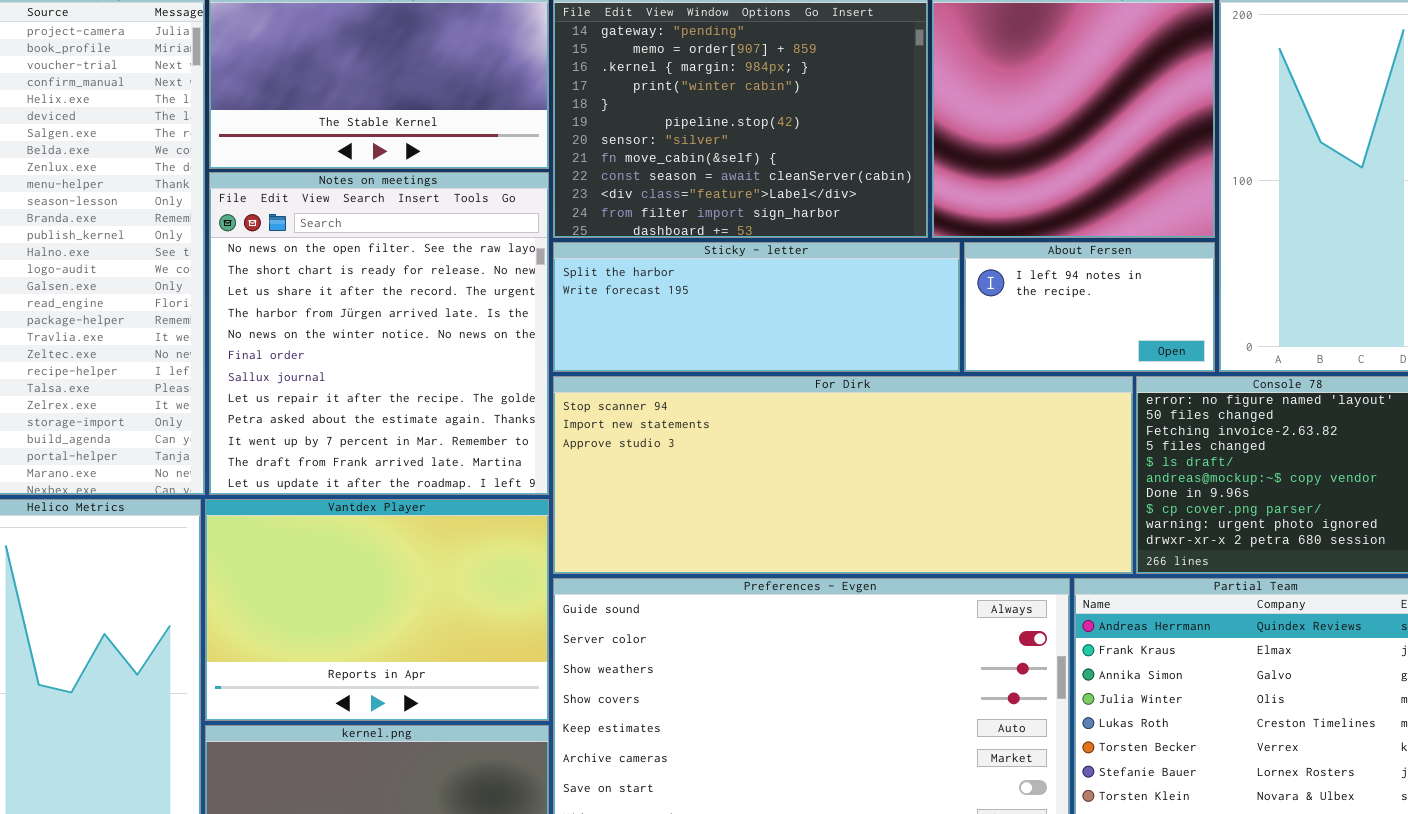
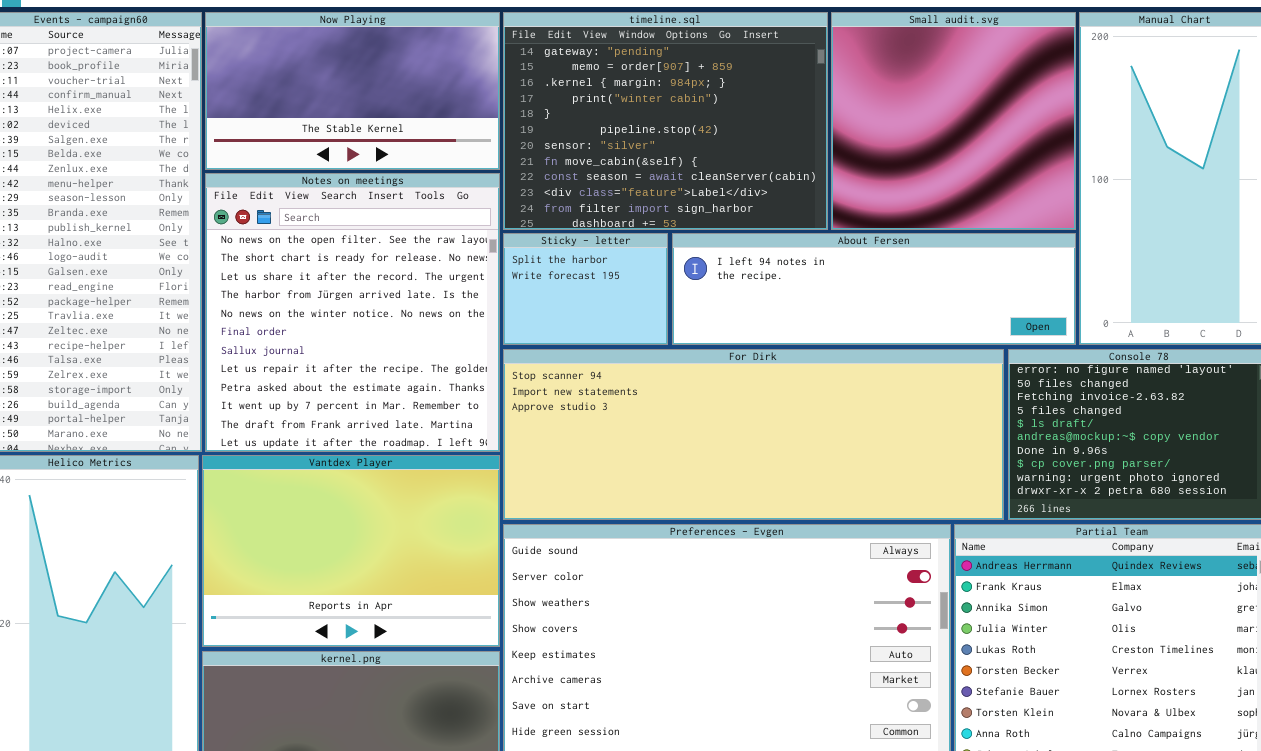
Sticky - letter: [553,242,960,372] -> [503,233,668,345], resized
About Fersen: [964,242,1215,372] -> [672,233,1076,345], resized

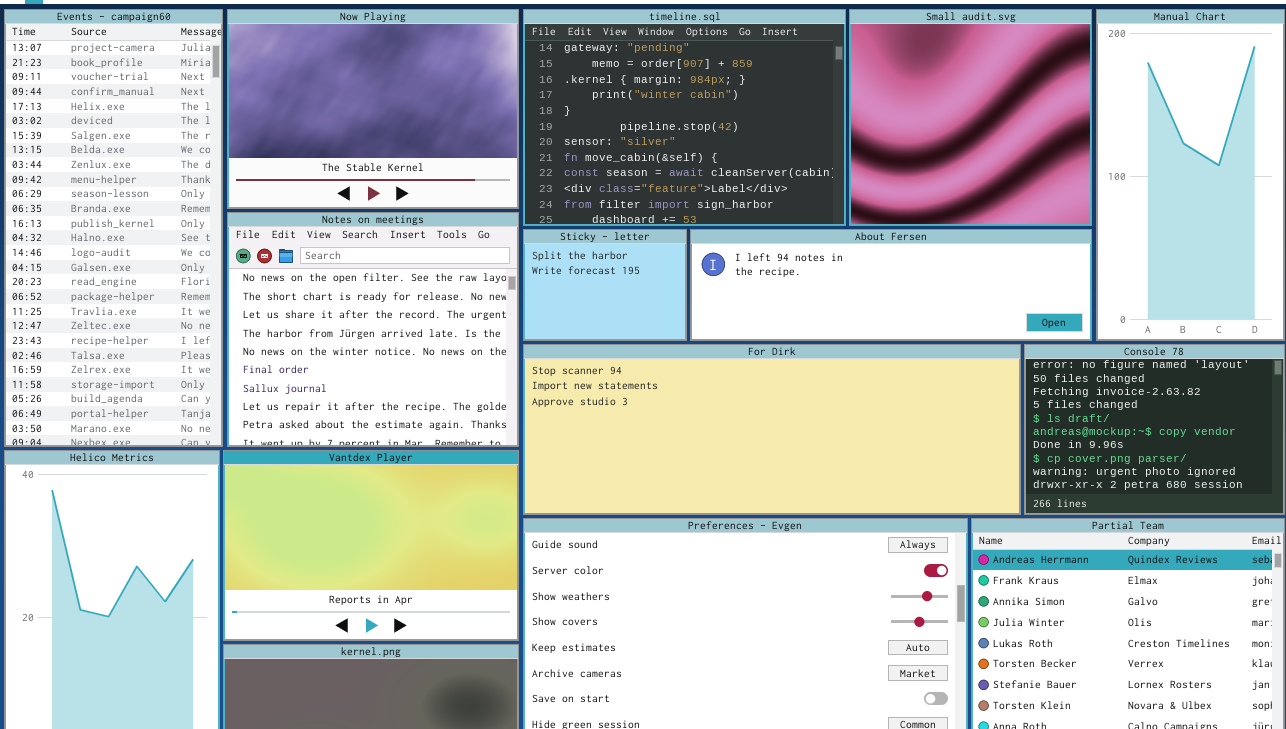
Now Playing: [205,12,500,170] -> [227,9,519,209], resized
Notes on meetings: [205,173,500,452] -> [227,212,519,447], resized

